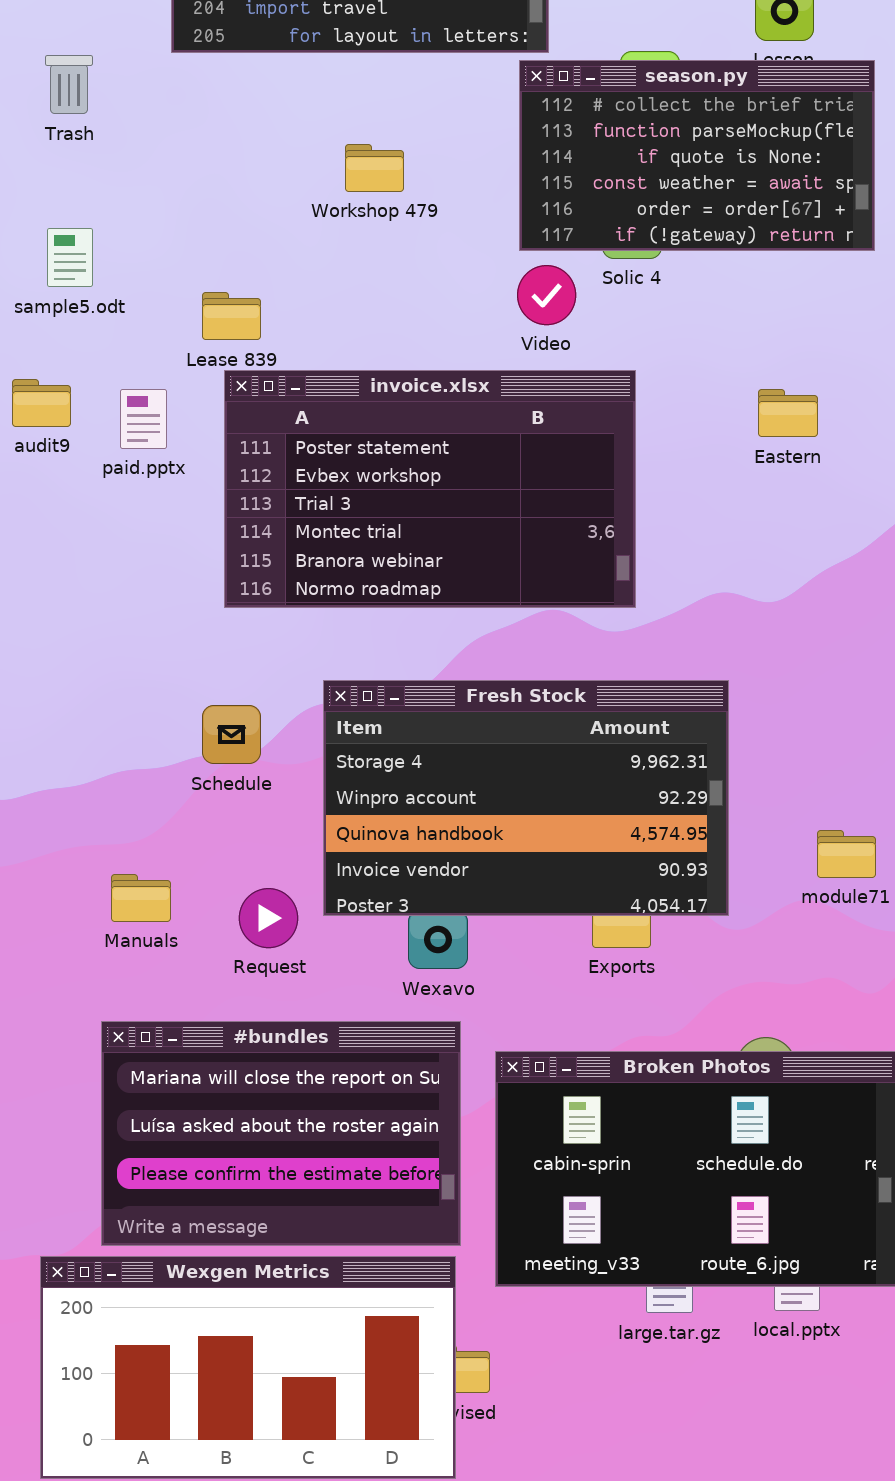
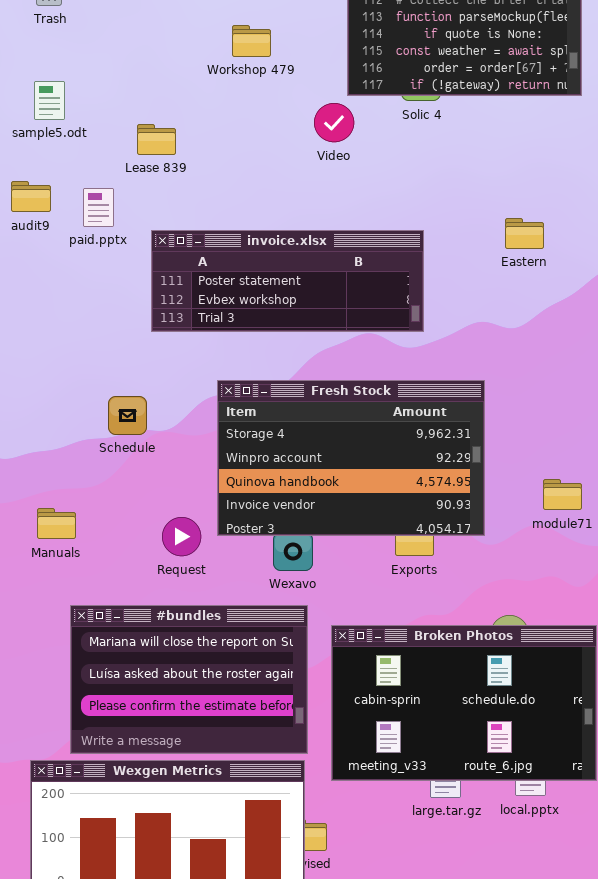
Video: [517,265,576,325] -> [314,103,354,142], moved
invoice.xlsx: [224,370,636,608] -> [151,230,424,332], resized
Eastern: [758,389,818,437] -> [505,218,544,249], moved
Schedule: [202,705,261,764] -> [108,396,147,435], moved
Manuals: [111,874,171,922] -> [37,508,76,539], moved

